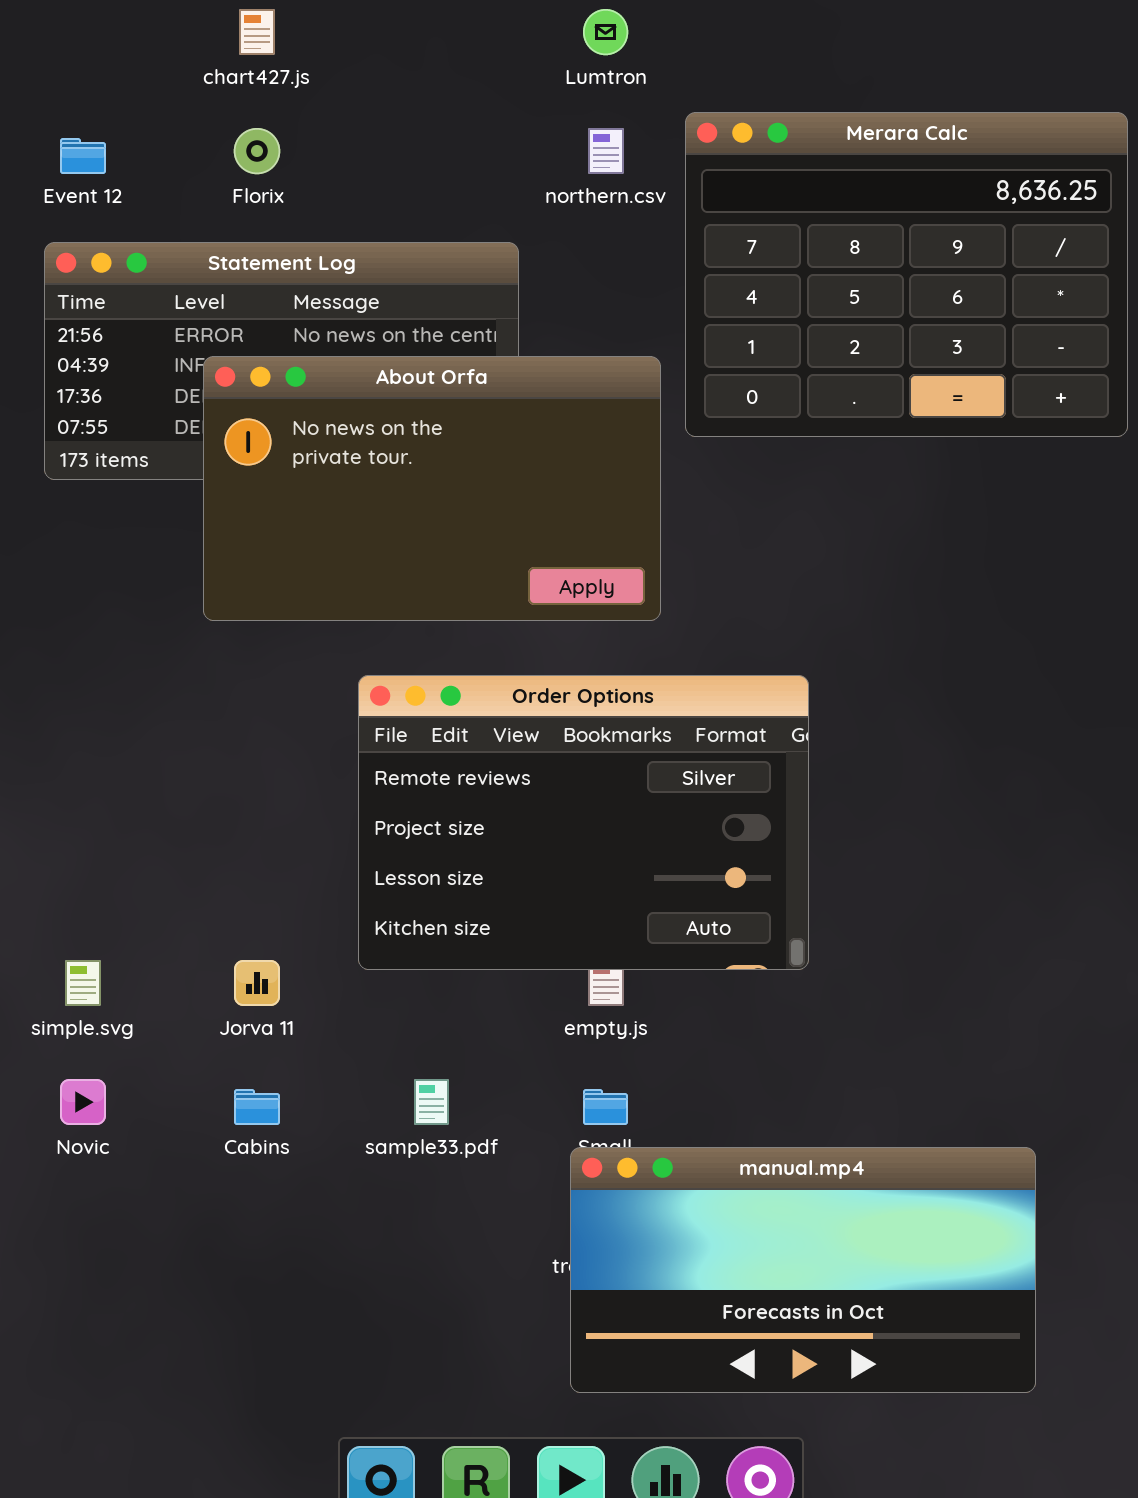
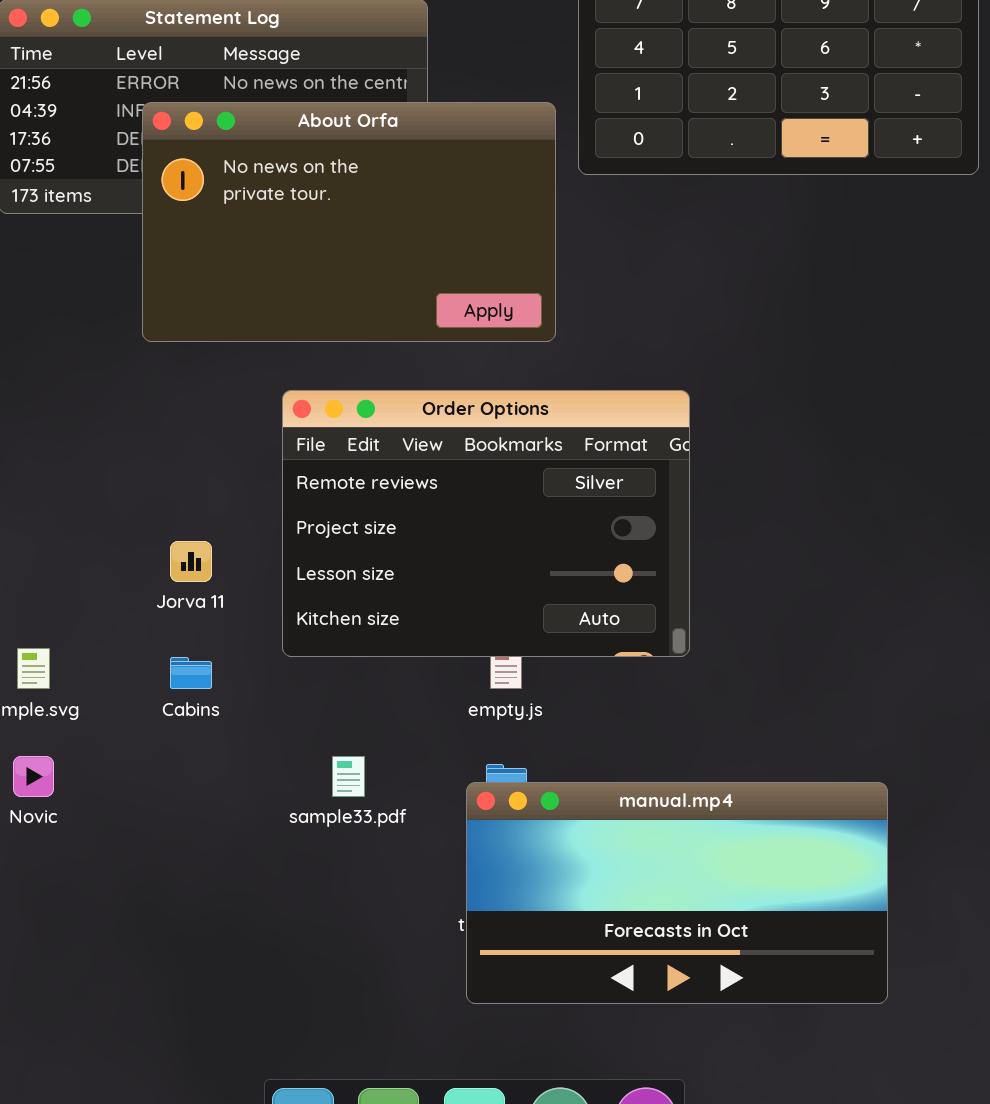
Jorva 11: [234,960,280,1006] -> [170,541,212,582], moved
Cabins: [234,1089,280,1125] -> [170,657,212,689], moved
manual.mp4: [570,1147,1036,1393] -> [466,782,888,1004], moved

